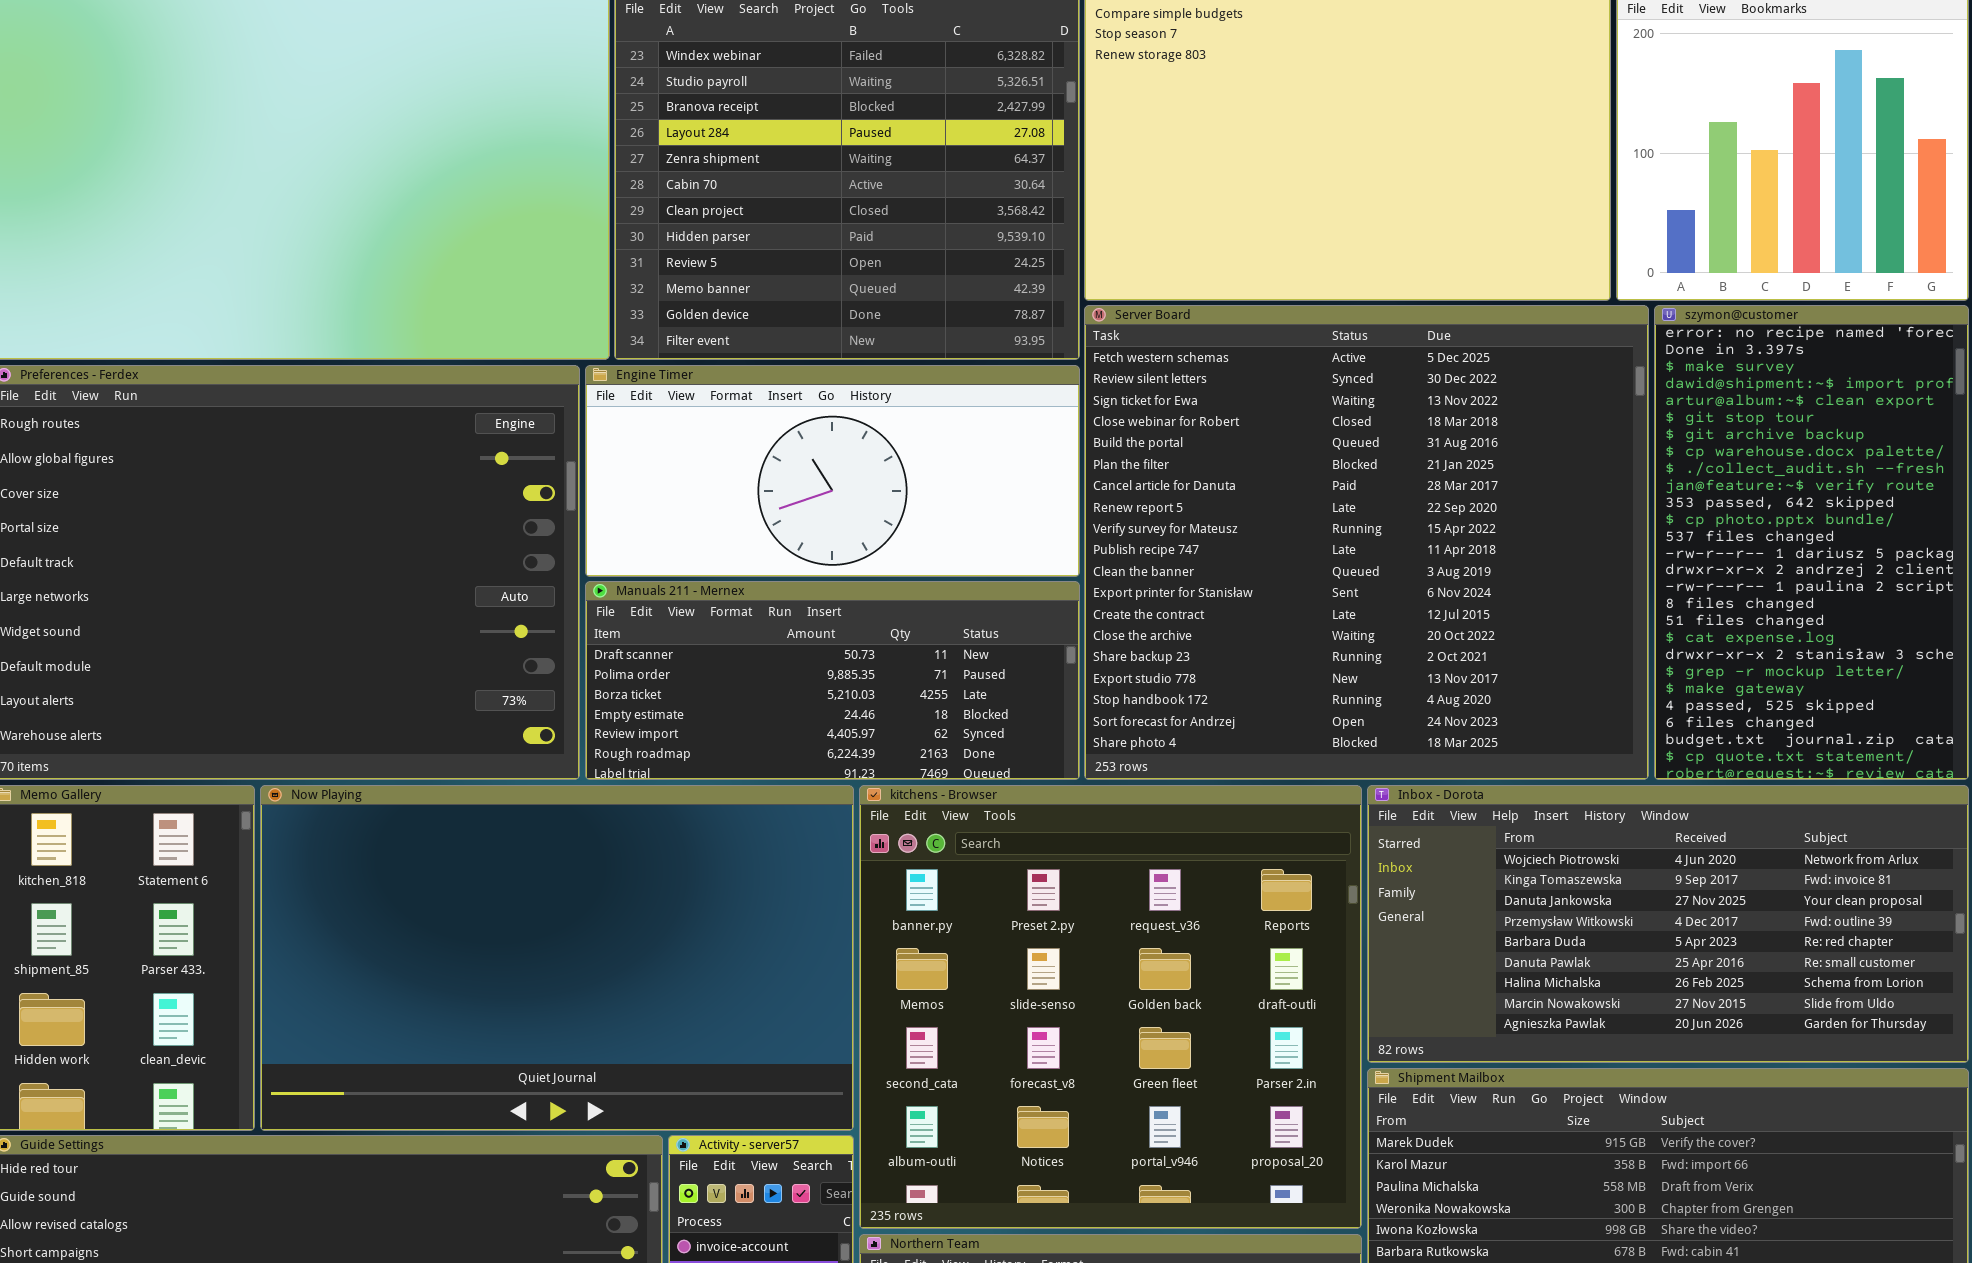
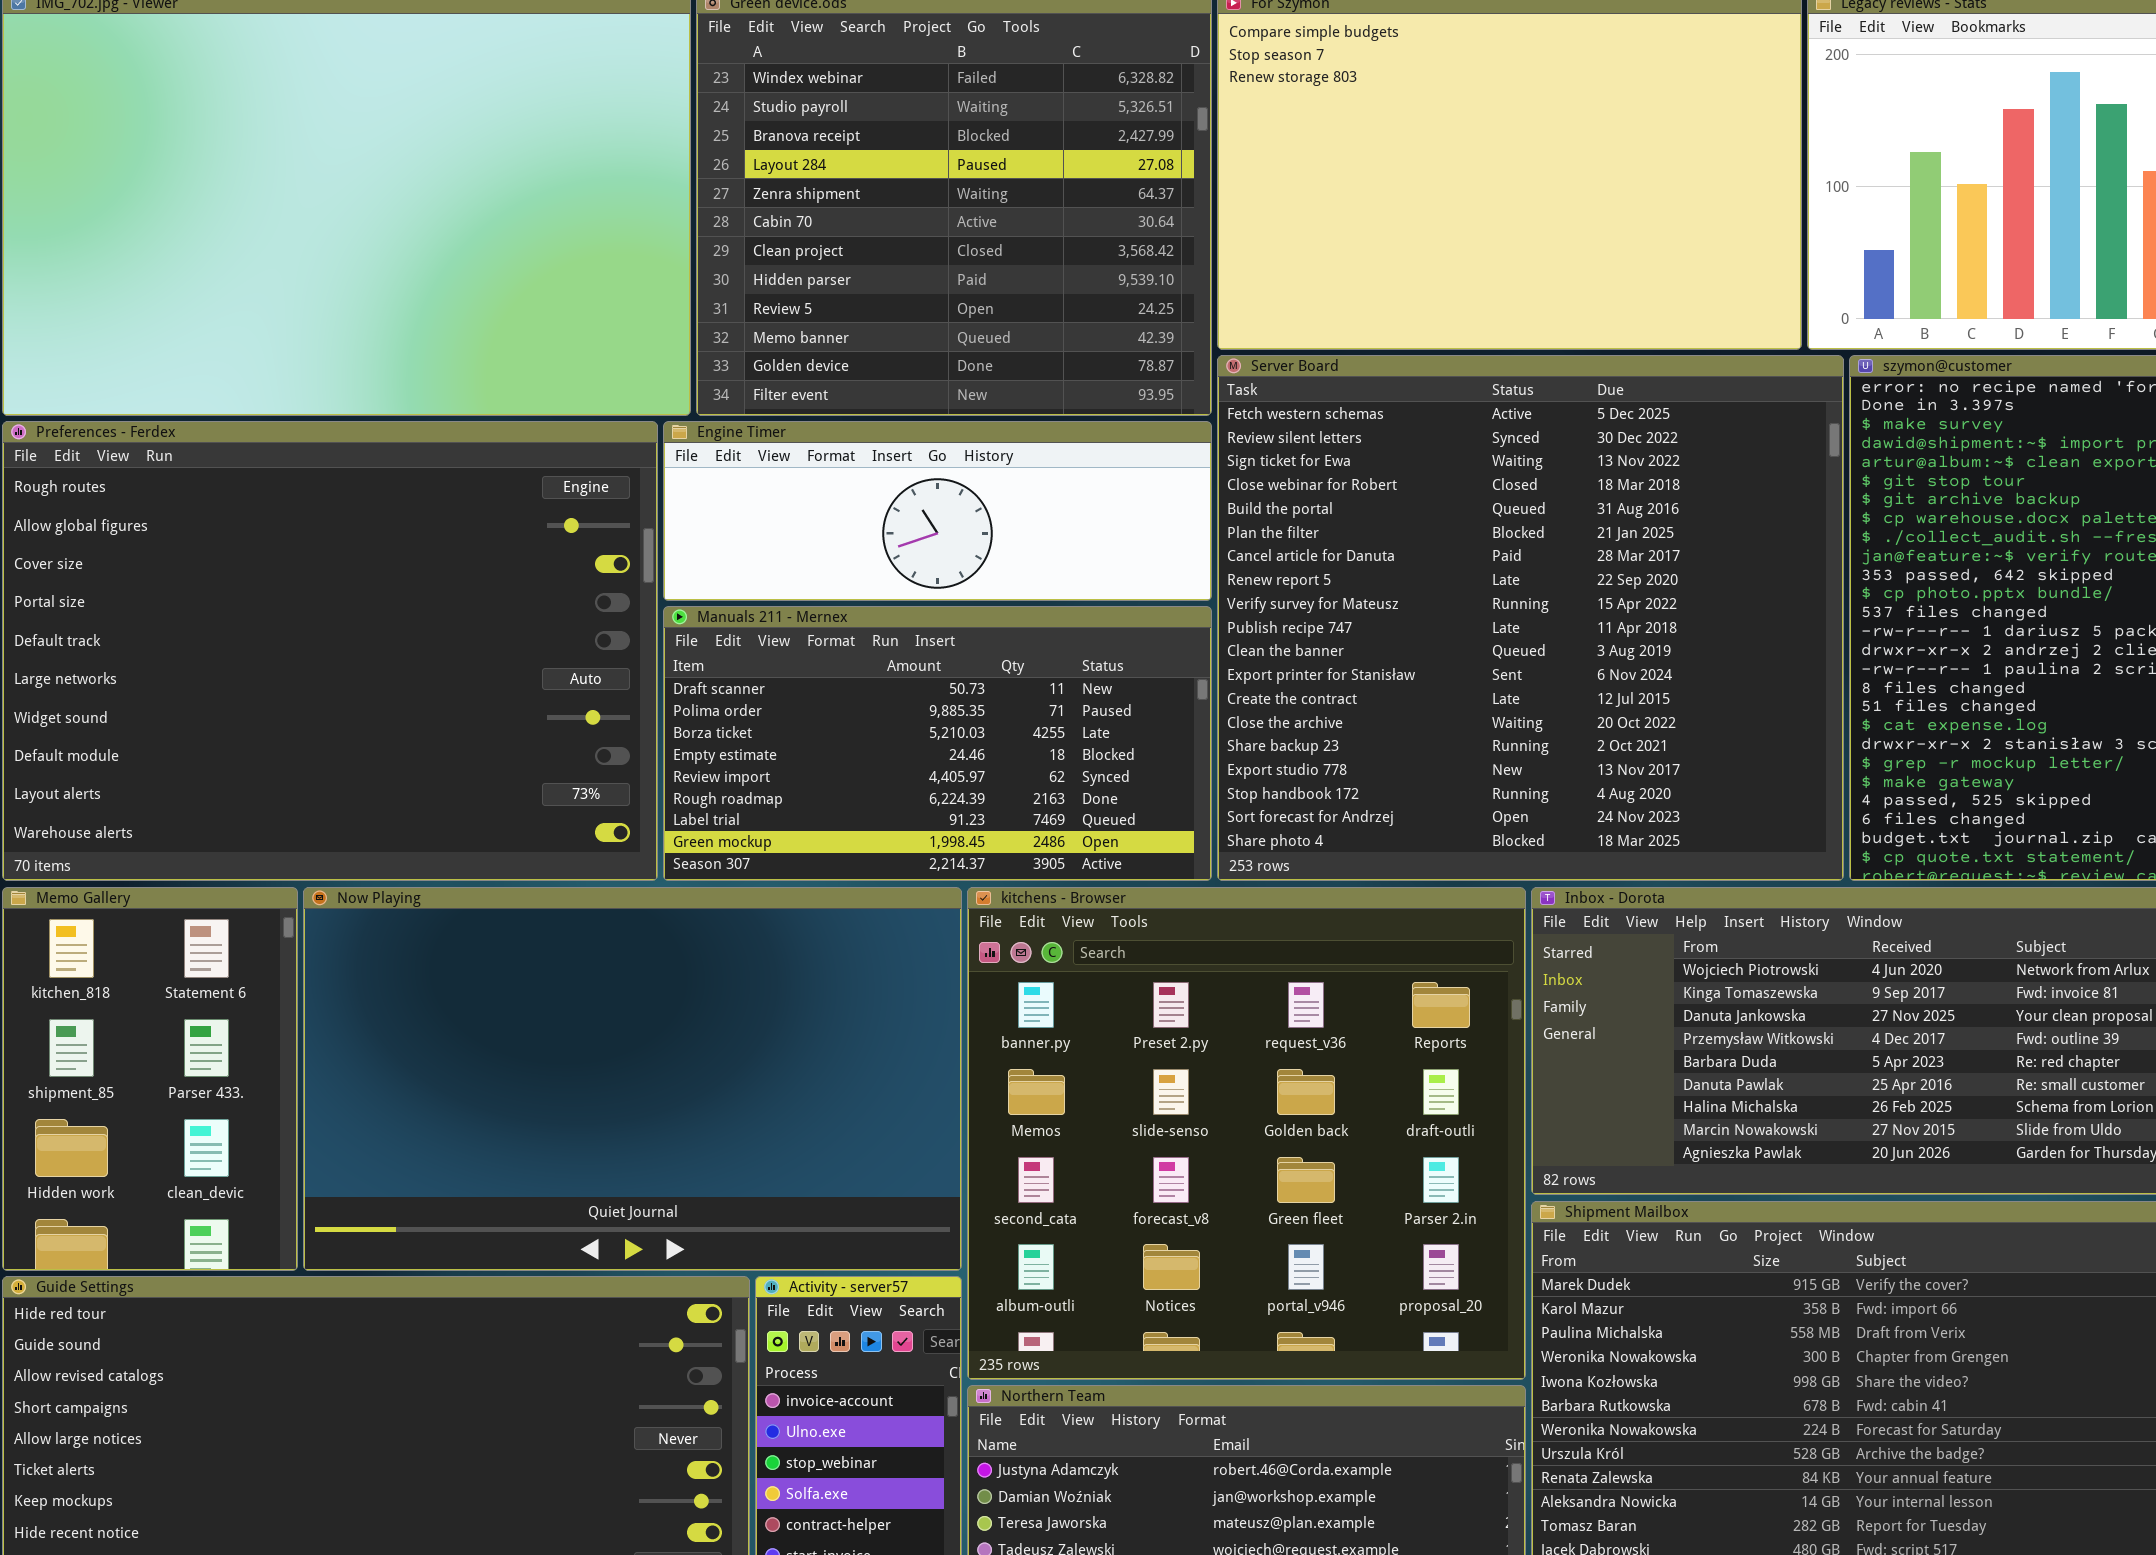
Engine Timer: [585,365,1080,577] -> [663,421,1212,601], resized
Manuals 211 - Mernex: [585,581,1080,780] -> [663,606,1212,881], resized

